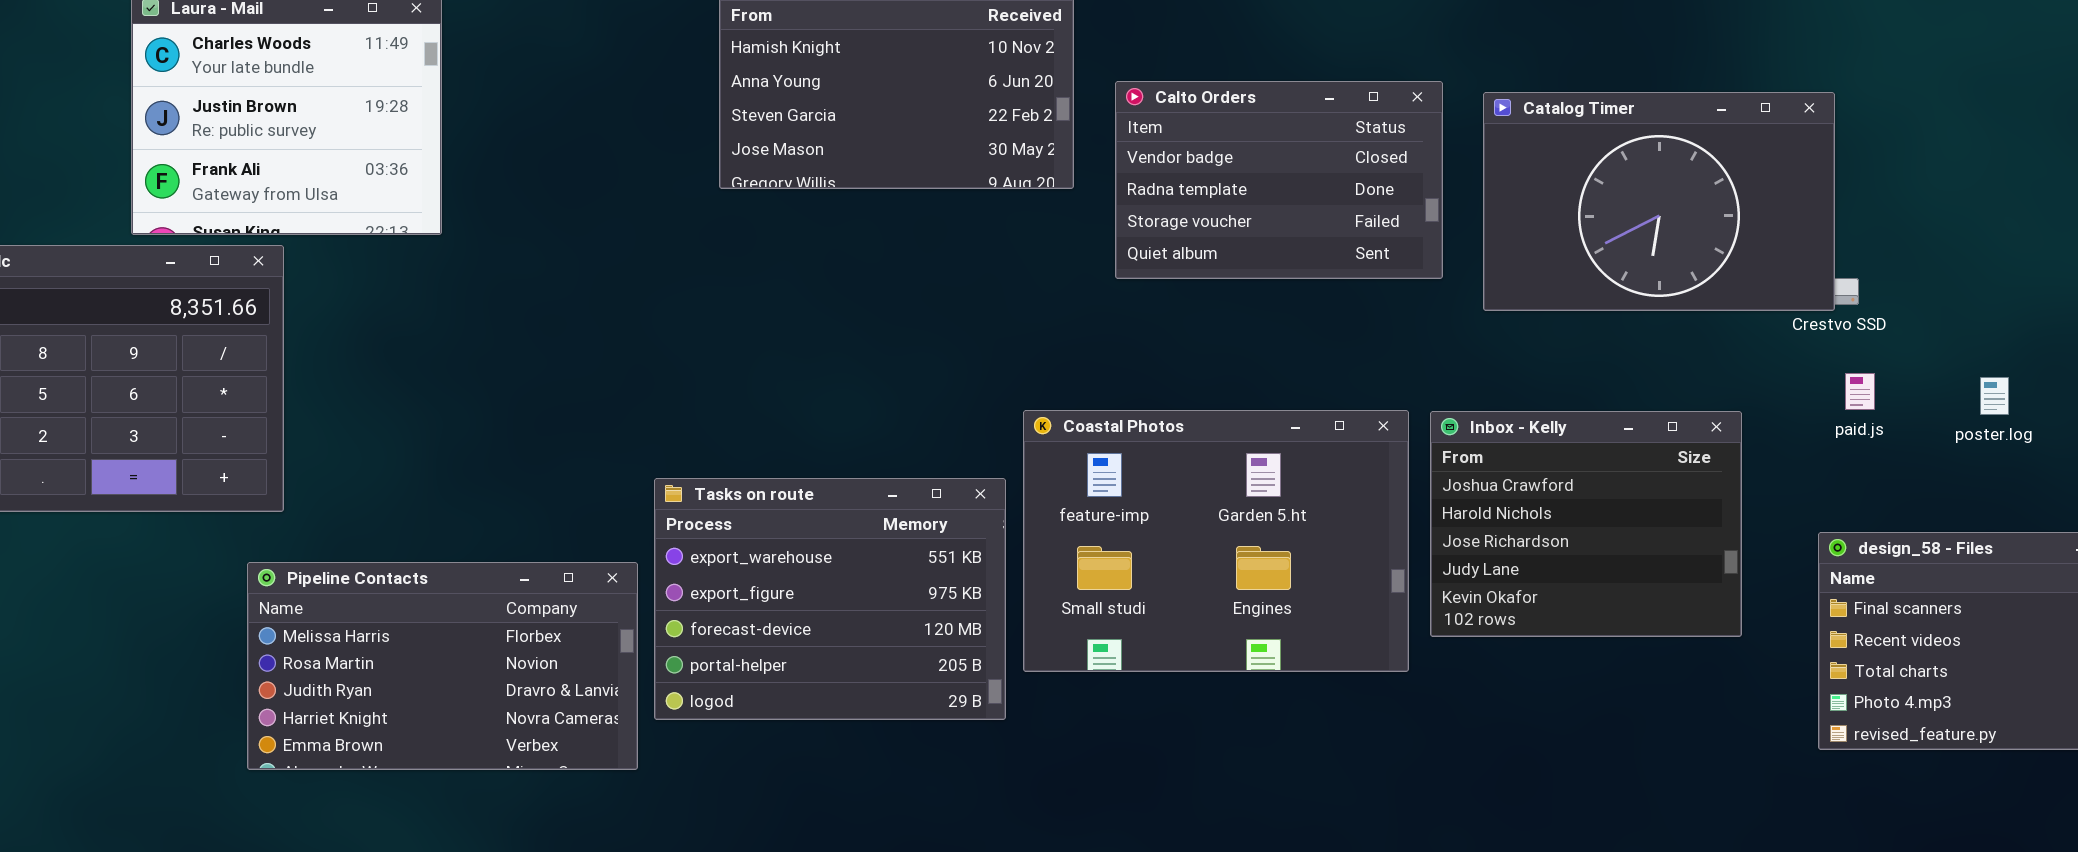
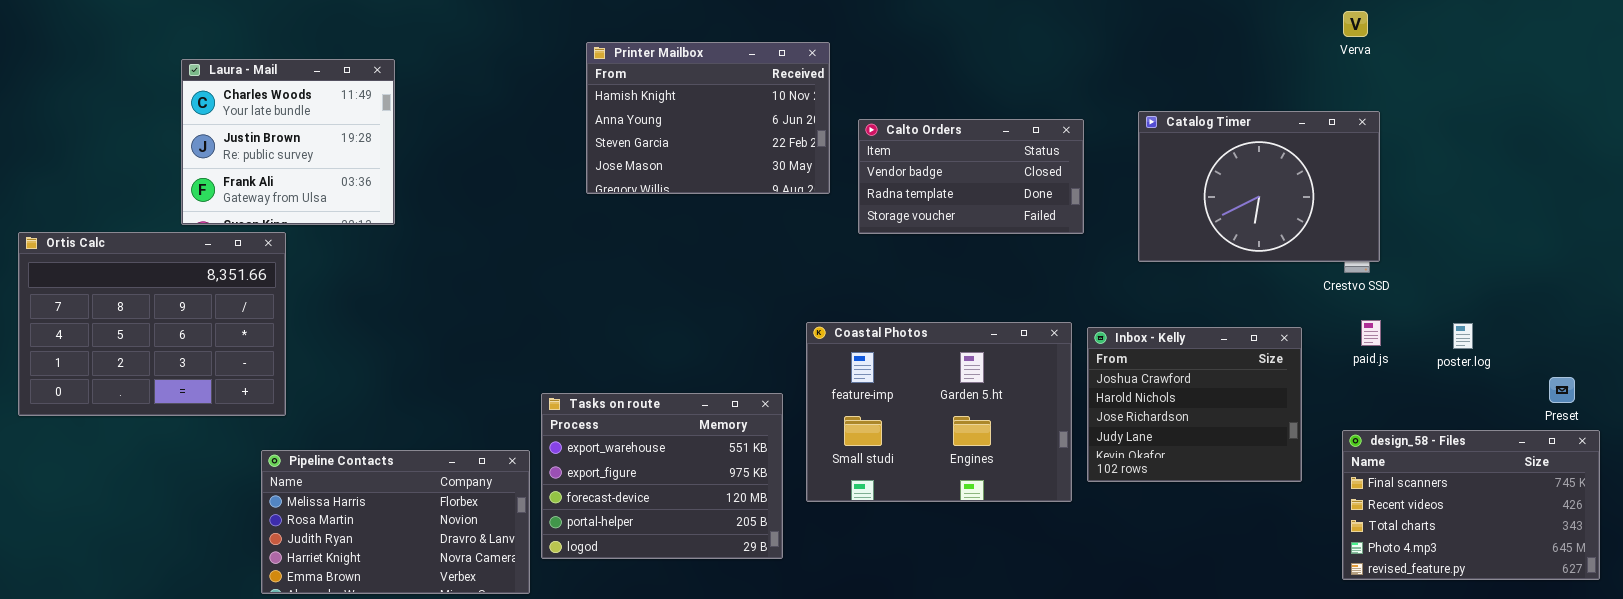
Calto Orders: [1115,81,1443,279] -> [858,119,1084,234], resized
Catalog Timer: [1483,92,1835,311] -> [1138,111,1380,262], moved
Coastal Photos: [1023,410,1409,672] -> [806,322,1072,502], moved
Inbox - Kelly: [1430,411,1742,637] -> [1087,327,1302,482], moved

